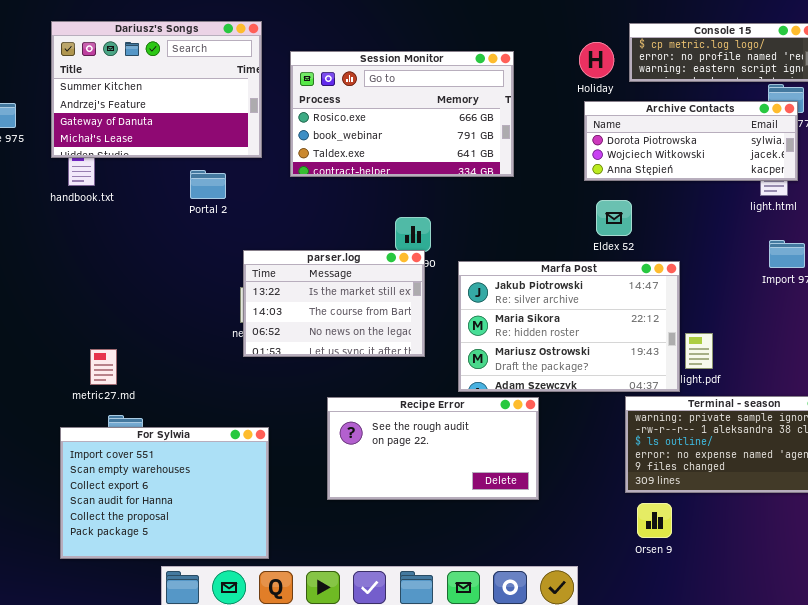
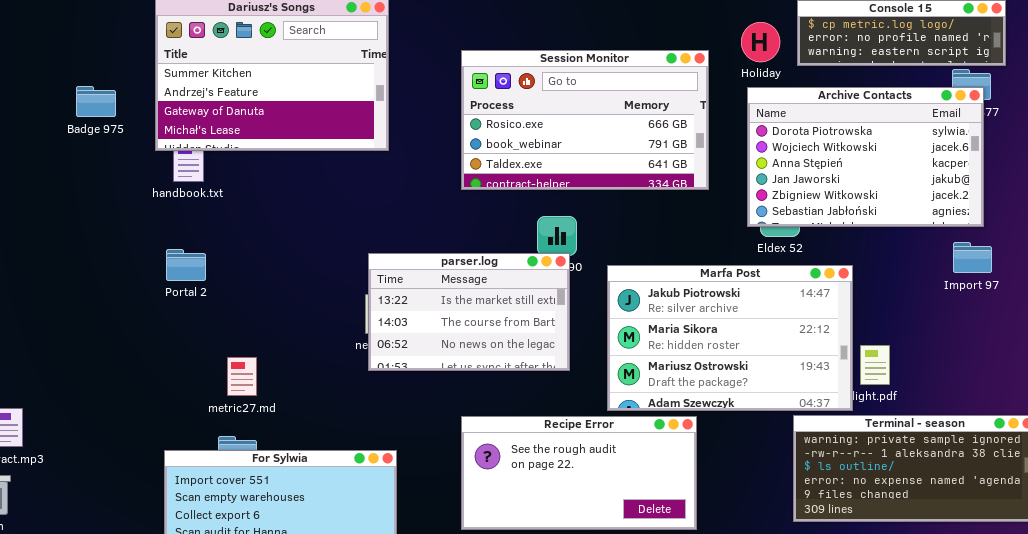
Session Monitor: [290,51,514,177] -> [461,50,709,190], moved
Archive Contacts: [584,101,798,181] -> [747,87,984,227], resized
Portal 2: [190,170,226,199] -> [166,249,206,281], moved
metric27.md: [90,349,117,385] -> [227,357,257,396], moved

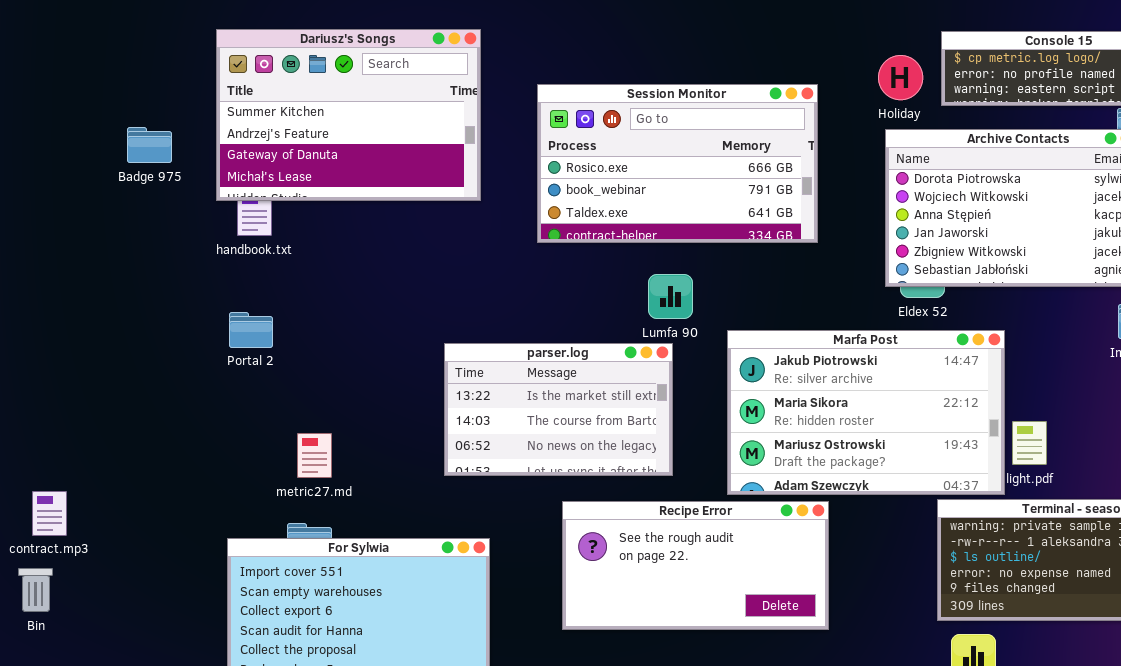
Session Monitor: [461,50,709,190] -> [537,84,818,243], moved
parser.log: [368,253,570,371] -> [444,343,673,476], moved

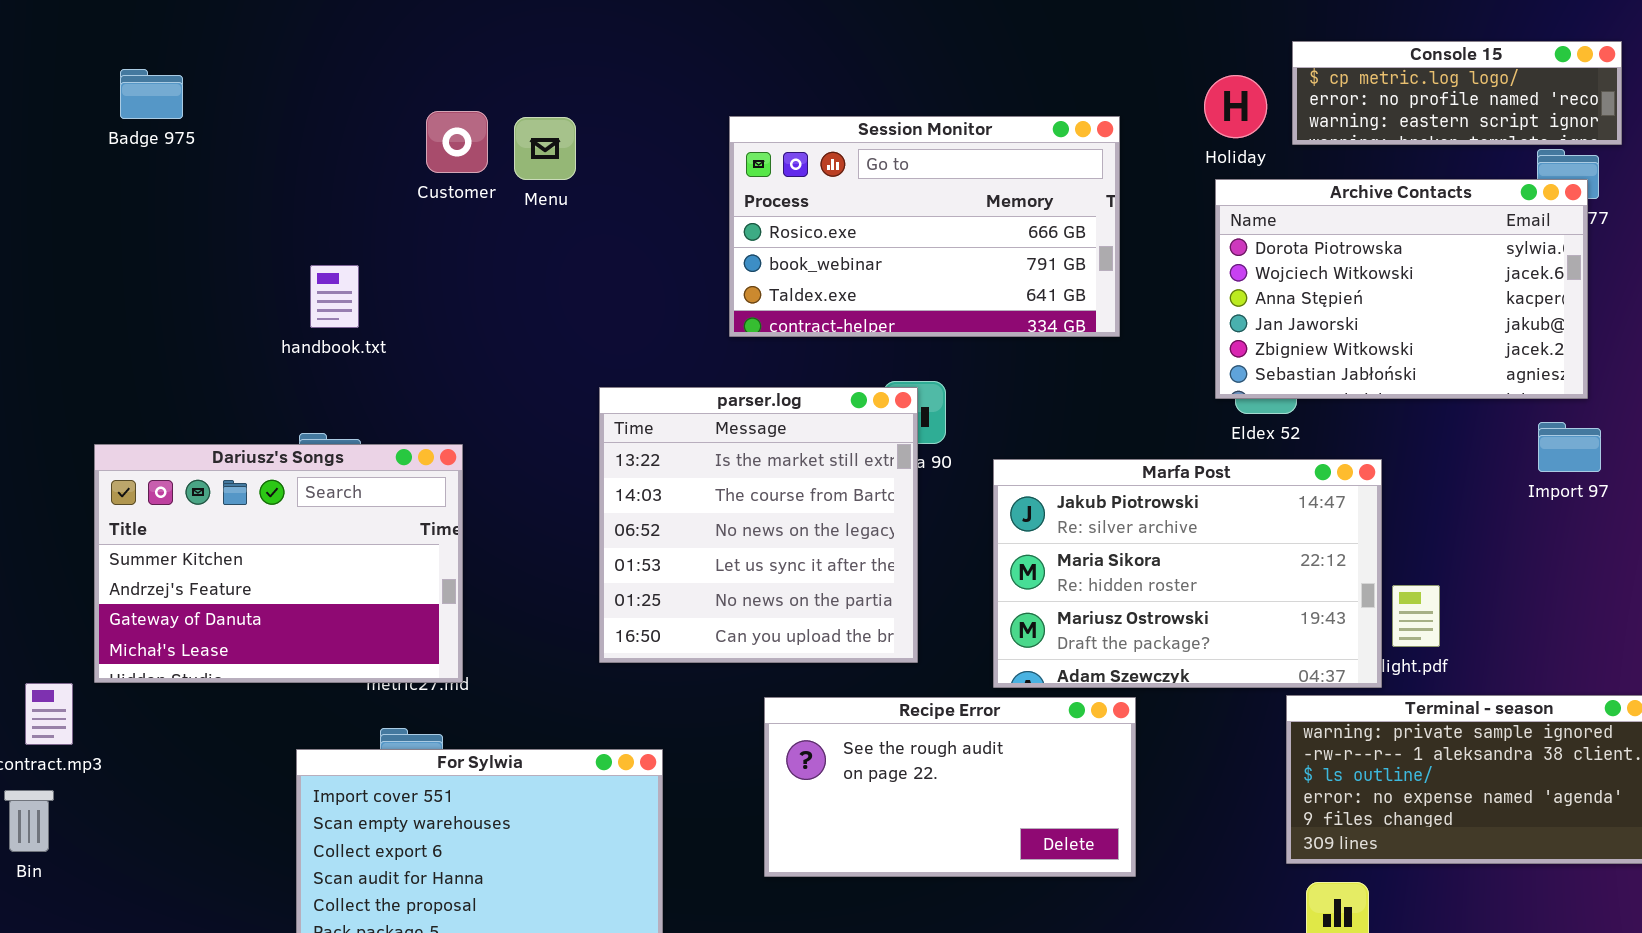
Dariusz's Songs: [216,29,481,201] -> [94,444,463,683], moved
Badge 975: [127,127,172,163] -> [120,69,183,119], moved
parser.log: [444,343,673,476] -> [599,387,918,663], resized

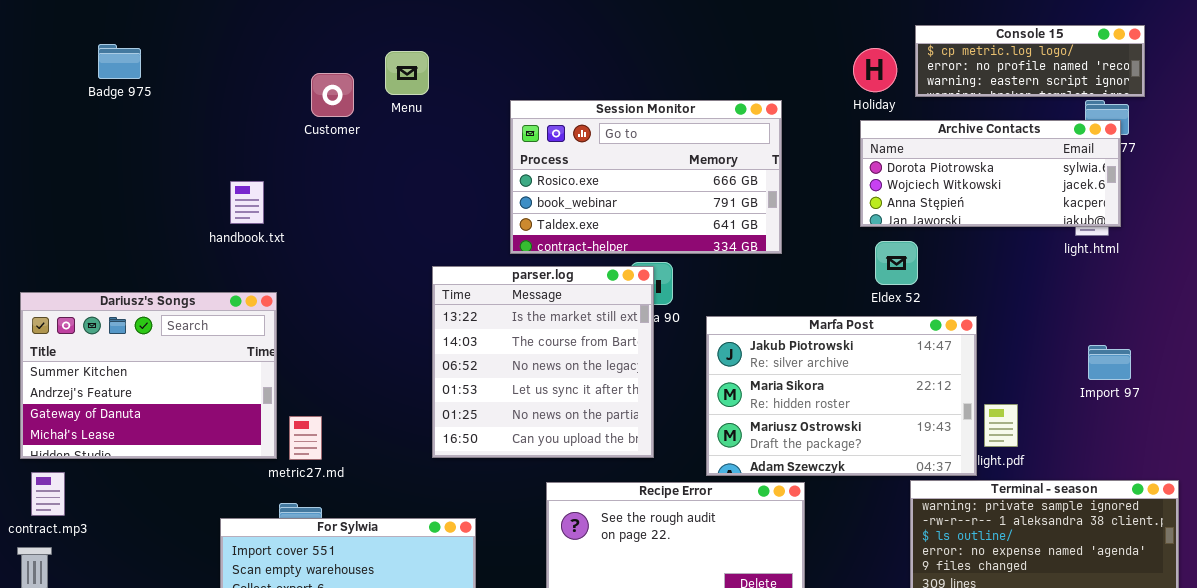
Session Monitor: [729,116,1120,337] -> [510,100,782,254], moved
Menu: [514,117,576,180] -> [385,51,429,95], moved
Archive Contacts: [1215,179,1588,399] -> [860,120,1121,227], resized
Import 97: [1538,422,1601,472] -> [1088,345,1131,380], moved
Dariusz's Songs: [94,444,463,683] -> [20,292,277,459], moved

